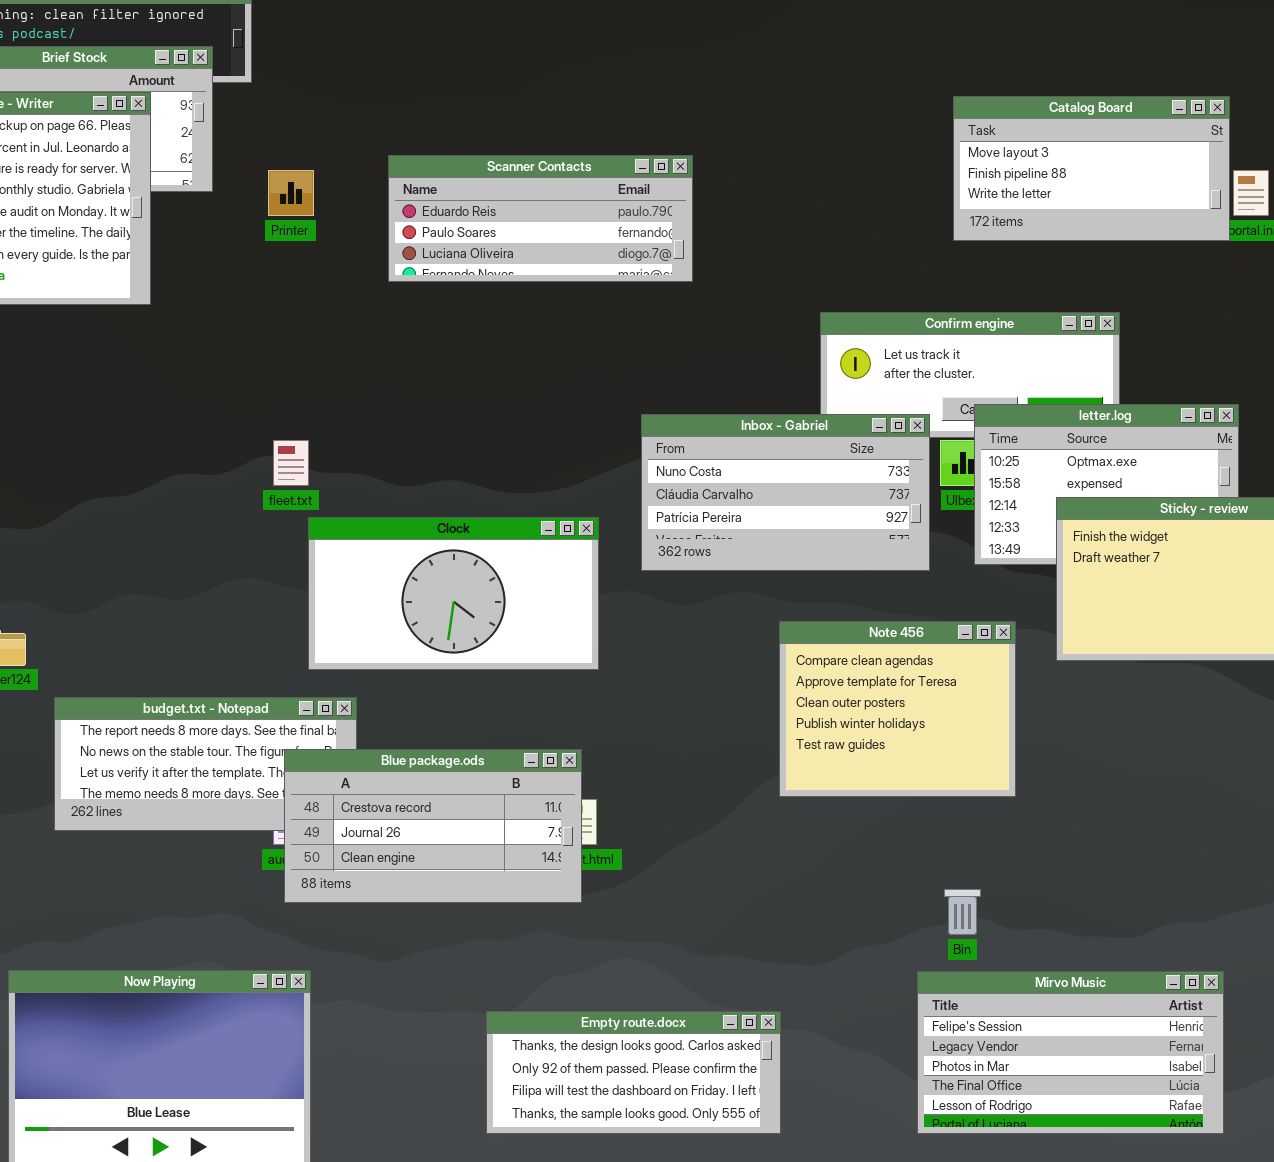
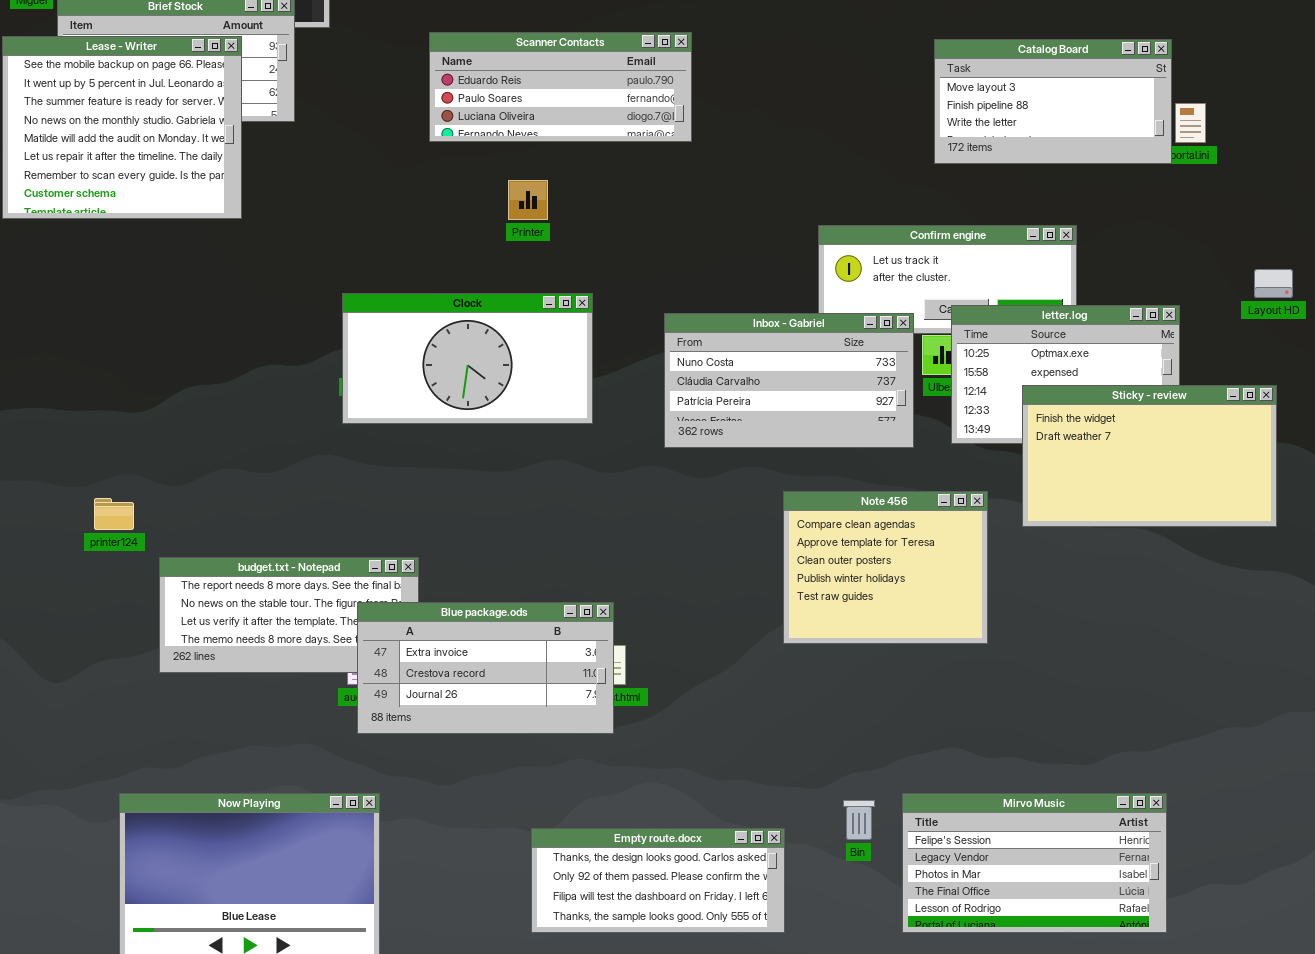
Scanner Contacts: [388,155,693,282] -> [429,32,692,142], moved
Printer: [268,170,314,216] -> [508,180,548,220], moved
Clock: [308,517,599,670] -> [342,293,593,424], moved
Blue package.ods: [284,749,582,903] -> [357,602,614,734], scrolled up 1 row
Bin: [944,889,981,935] -> [843,800,875,840], moved

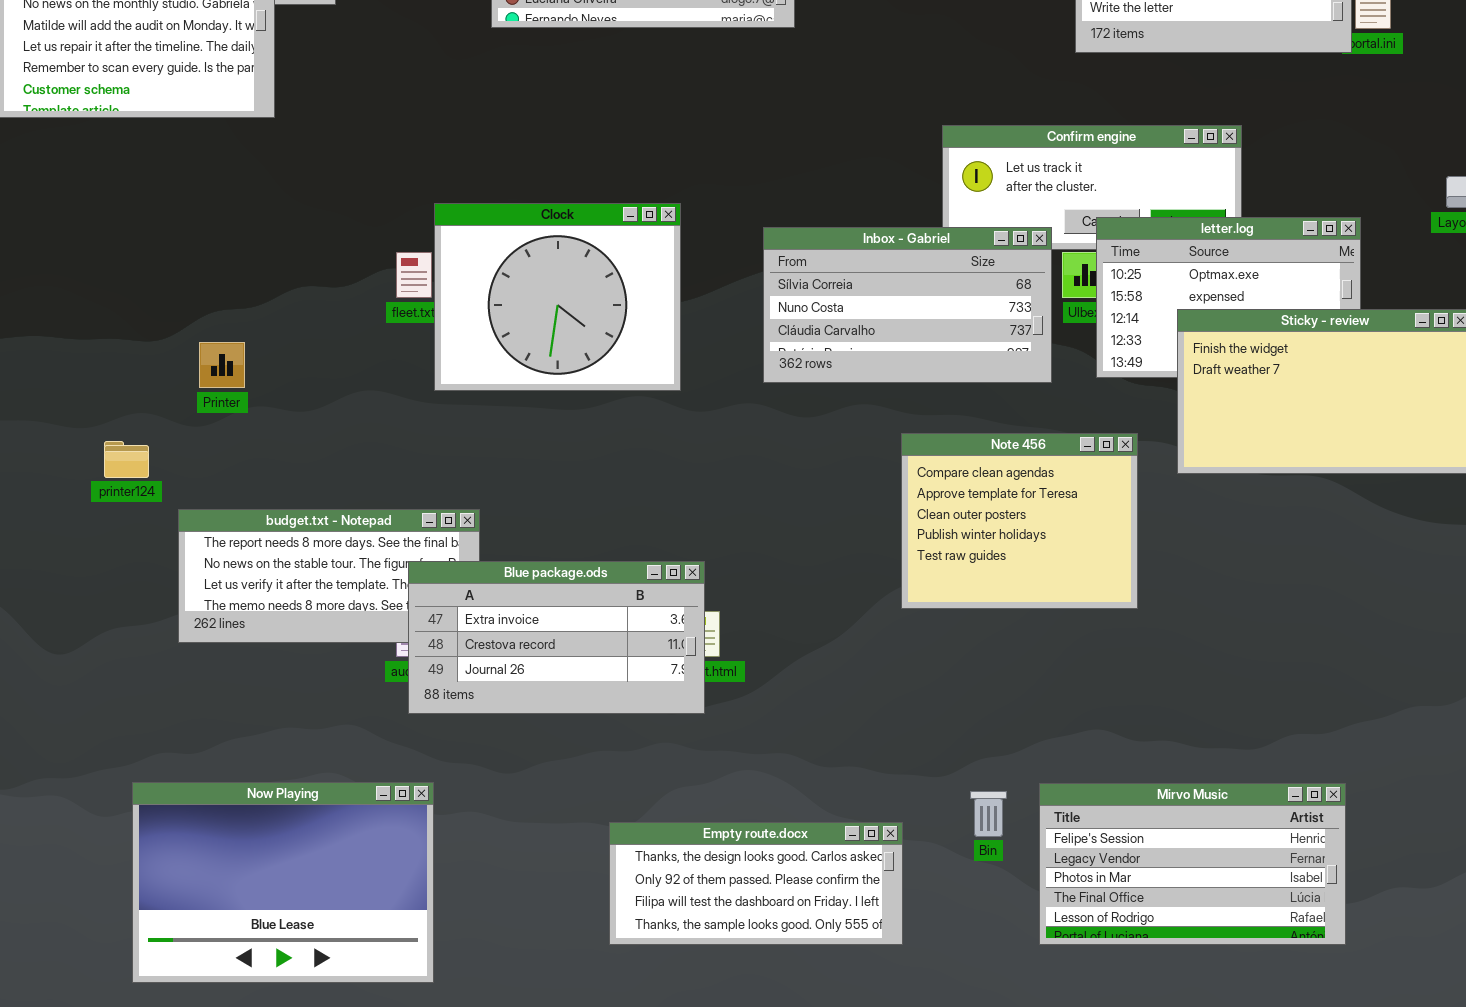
Printer: [508,180,548,220] -> [199,342,245,388], moved
Clock: [342,293,593,424] -> [434,203,681,391], resized
Inbox - Gabriel: [664,313,914,448] -> [763,227,1052,383], scrolled up 1 row

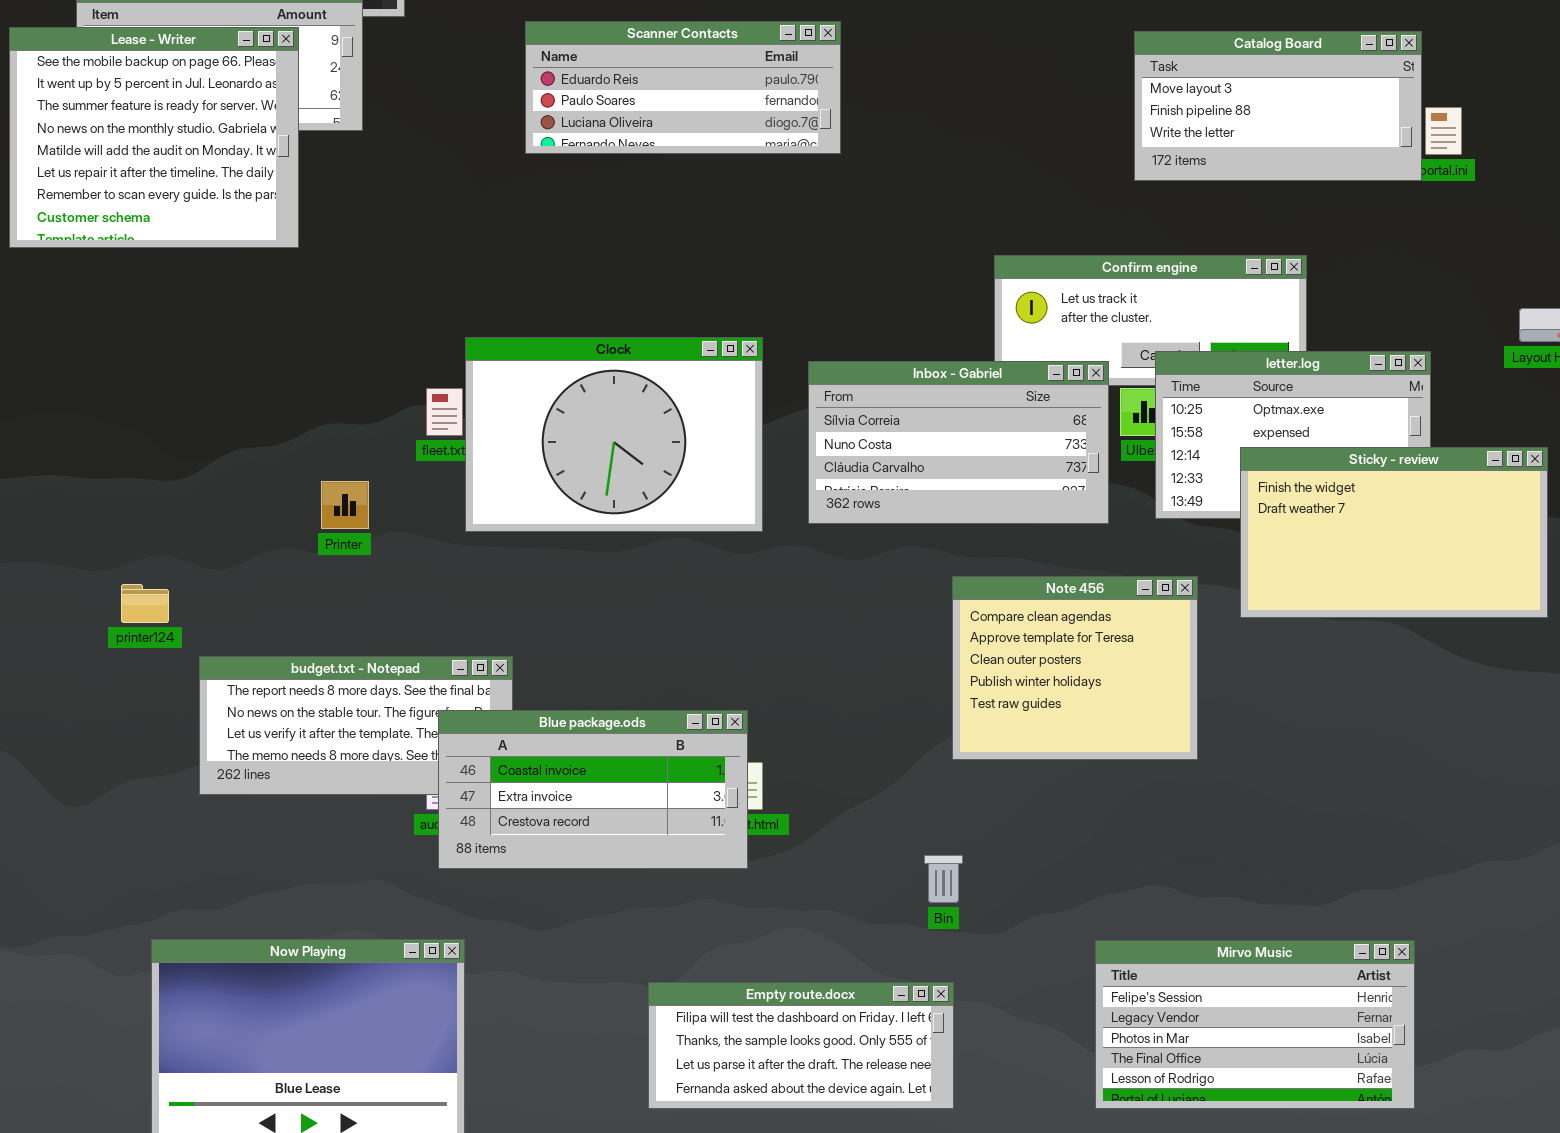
Clock: [434,203,681,391] -> [465,337,763,532], resized
Printer: [199,342,245,388] -> [321,481,369,529], moved
Blue package.ods: [408,561,705,714] -> [438,710,748,869], scrolled up 1 row
Bin: [970,791,1007,837] -> [924,855,963,903], moved
Empty route.docx: [609,822,903,945] -> [648,982,954,1109], scrolled down 2 rows

